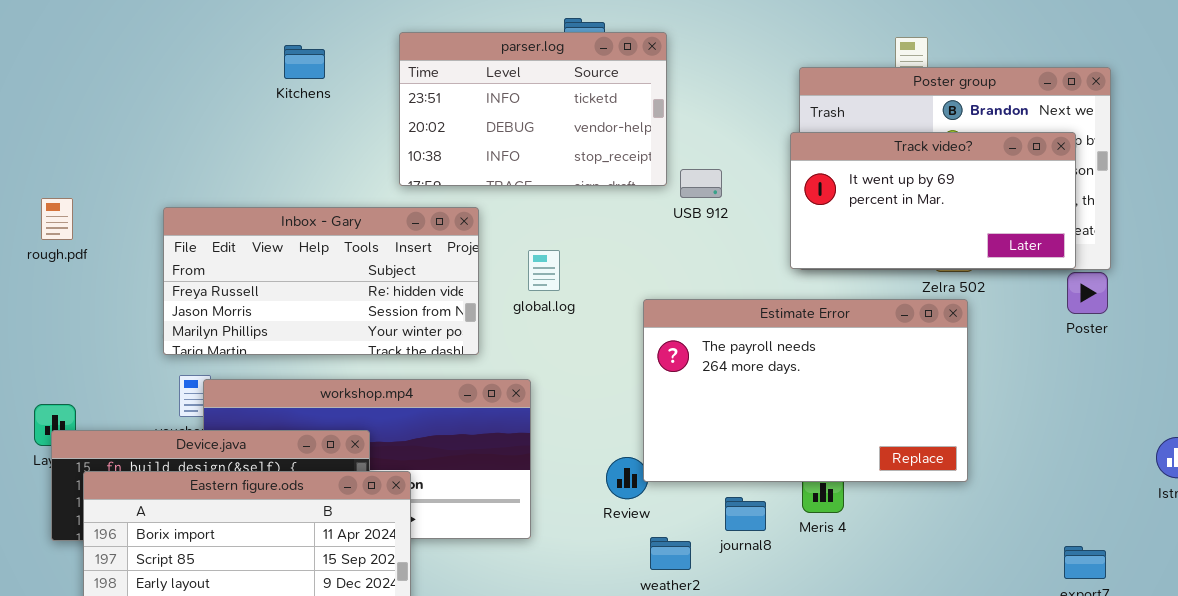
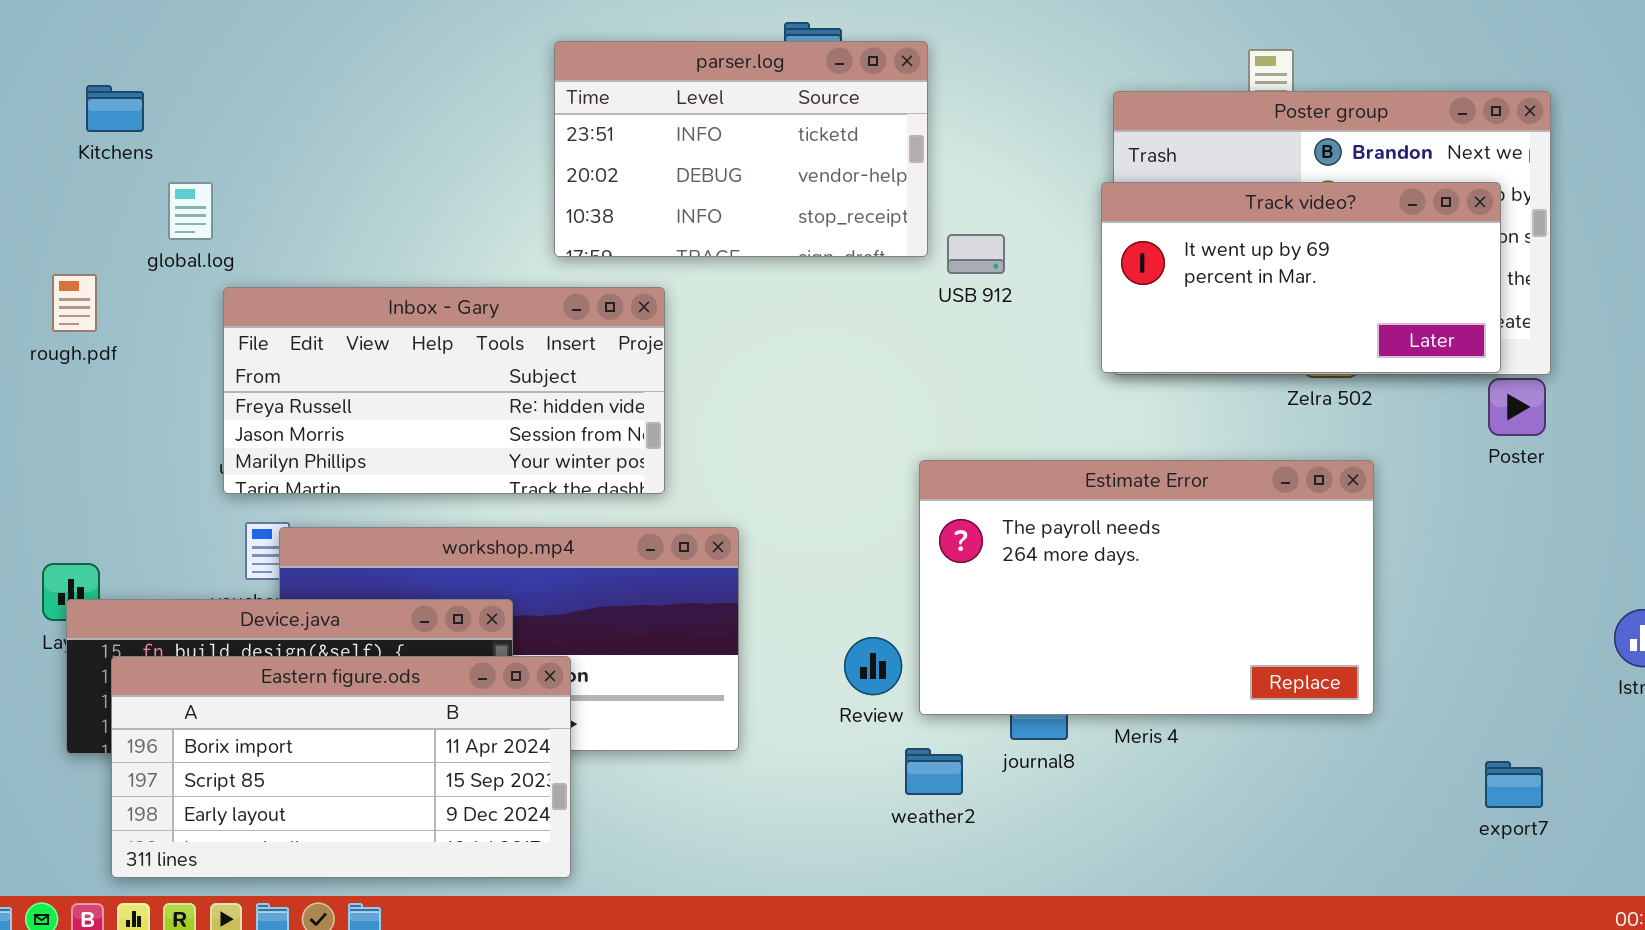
Kitchens: [284,45,325,79] -> [86,85,144,132], moved
global.log: [528,250,560,291] -> [168,182,213,240], moved
Estimate Error: [643,299,968,482] -> [919,460,1374,715], moved

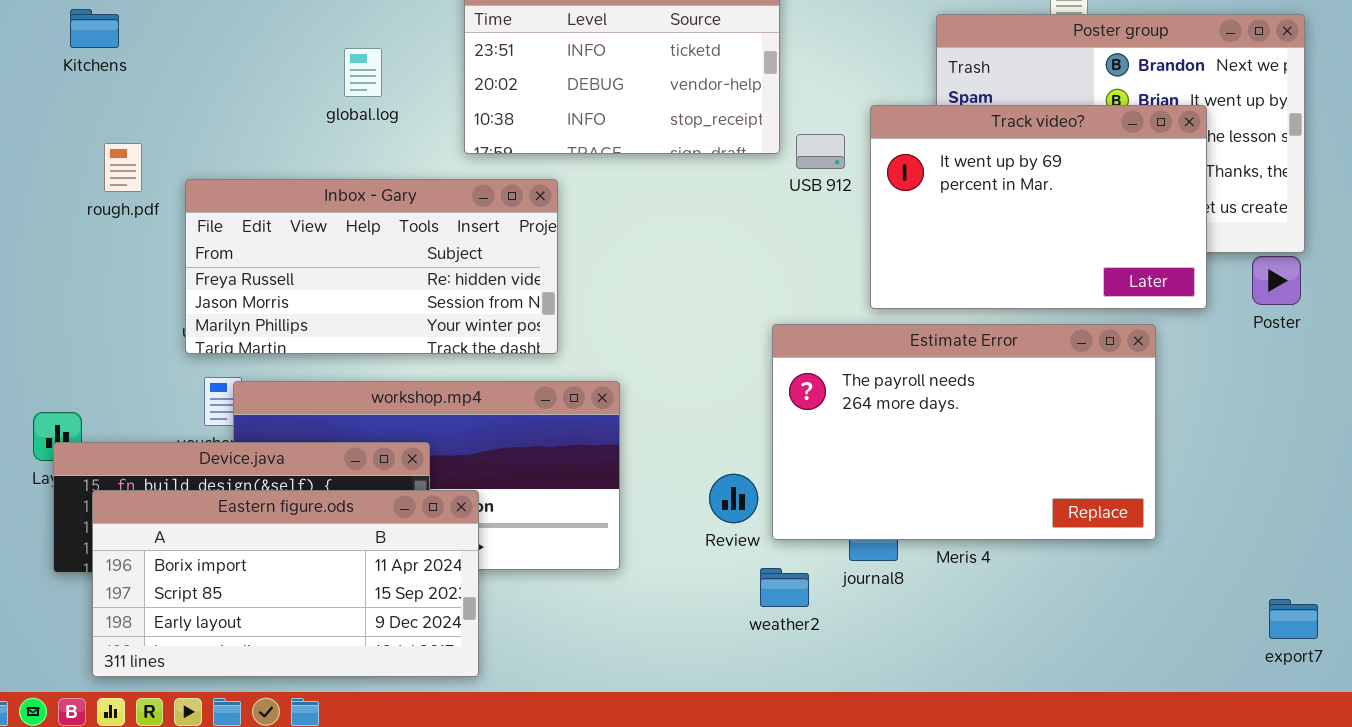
global.log: [168,182,213,240] -> [344,48,382,97], moved
Track video?: [1101,182,1501,373] -> [870,105,1207,309], moved, resized
rough.pdf: [52,274,97,332] -> [104,143,142,192], moved
export7: [1485,761,1543,808] -> [1269,599,1318,639], moved

